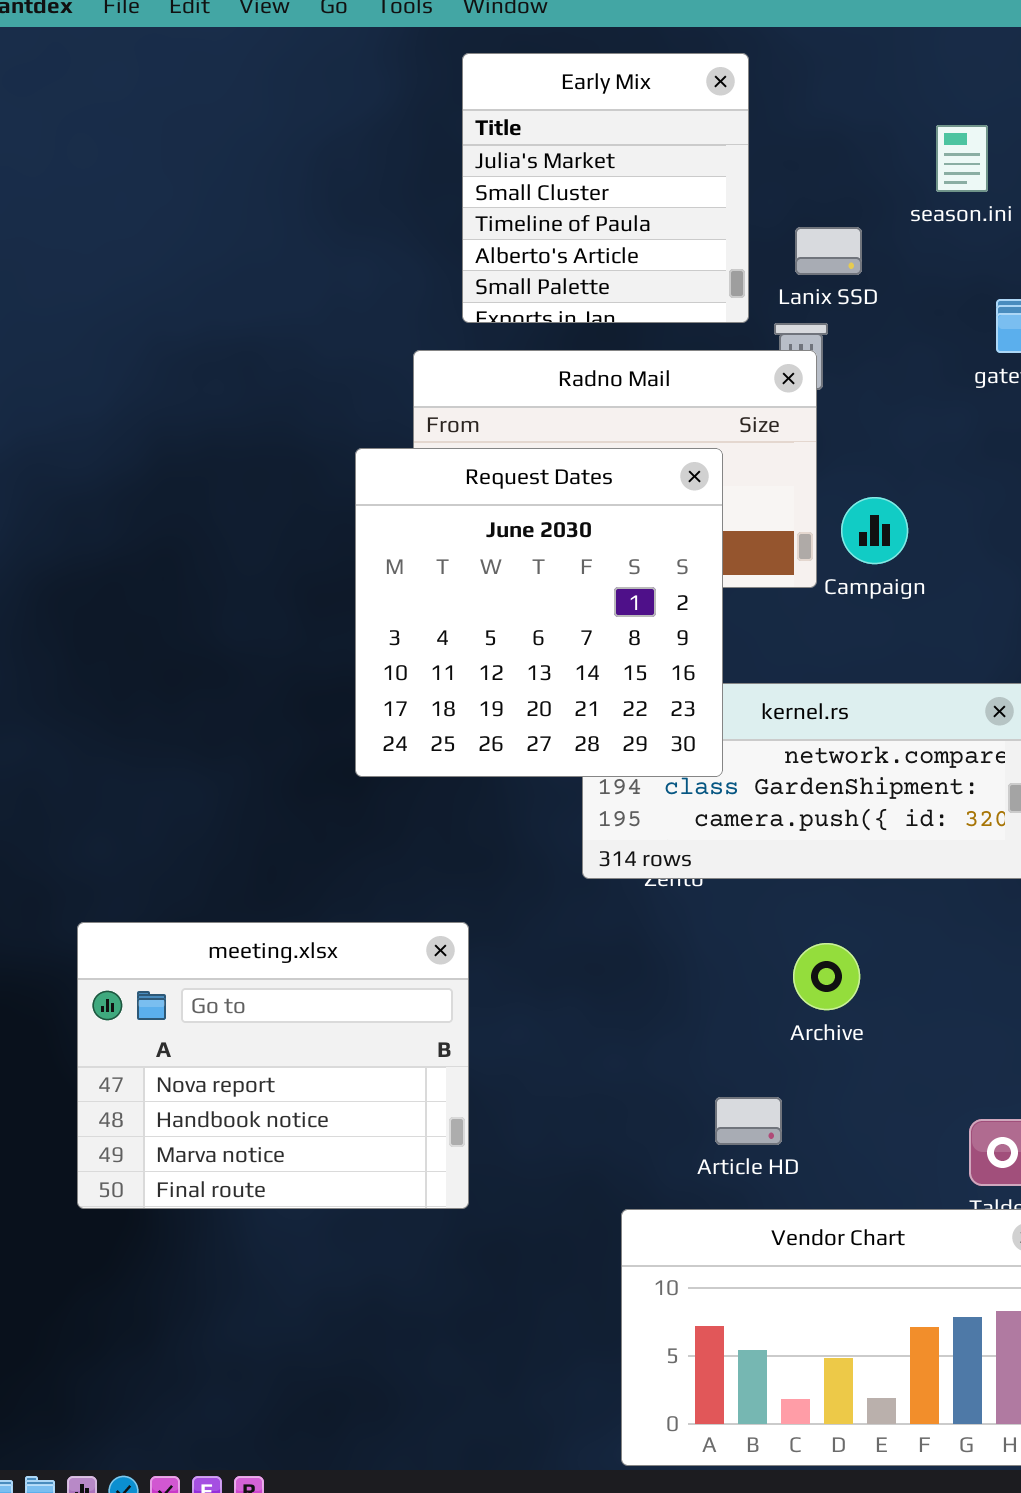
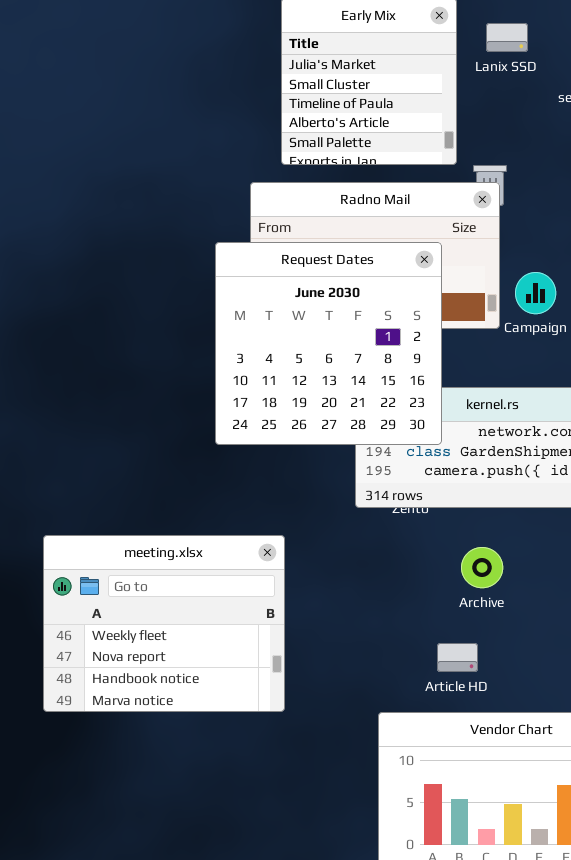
Lanix SSD: [795,227,862,275] -> [486,23,528,52], moved
meeting.xlsx: [77,922,469,1209] -> [43,535,285,712], scrolled up 1 row
Archive: [793,943,860,1010] -> [461,547,503,588], moved

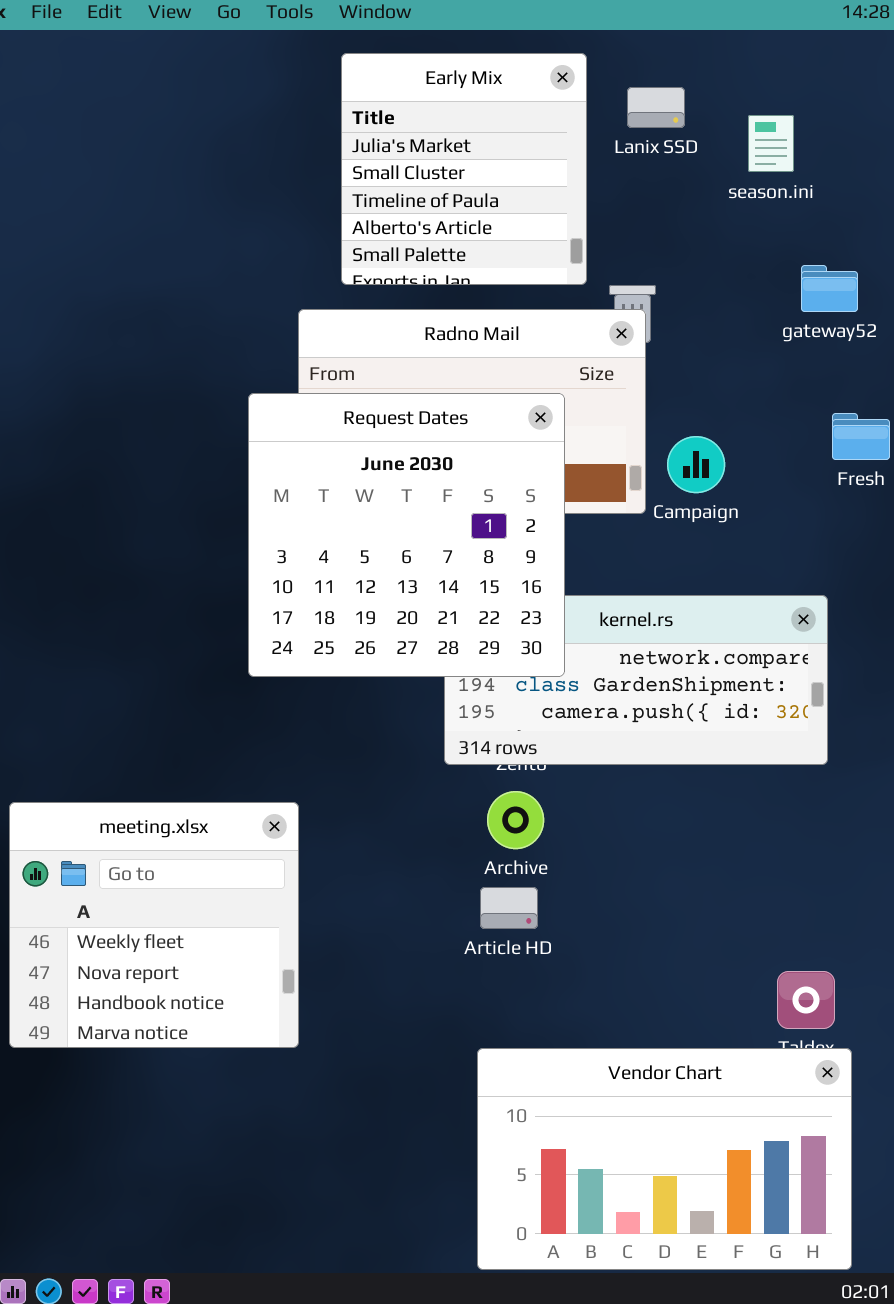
meeting.xlsx: [43,535,285,712] -> [9,802,299,1048], resized
Archive: [461,547,503,588] -> [487,791,544,849], moved
Article HD: [437,643,478,672] -> [480,887,538,929], moved

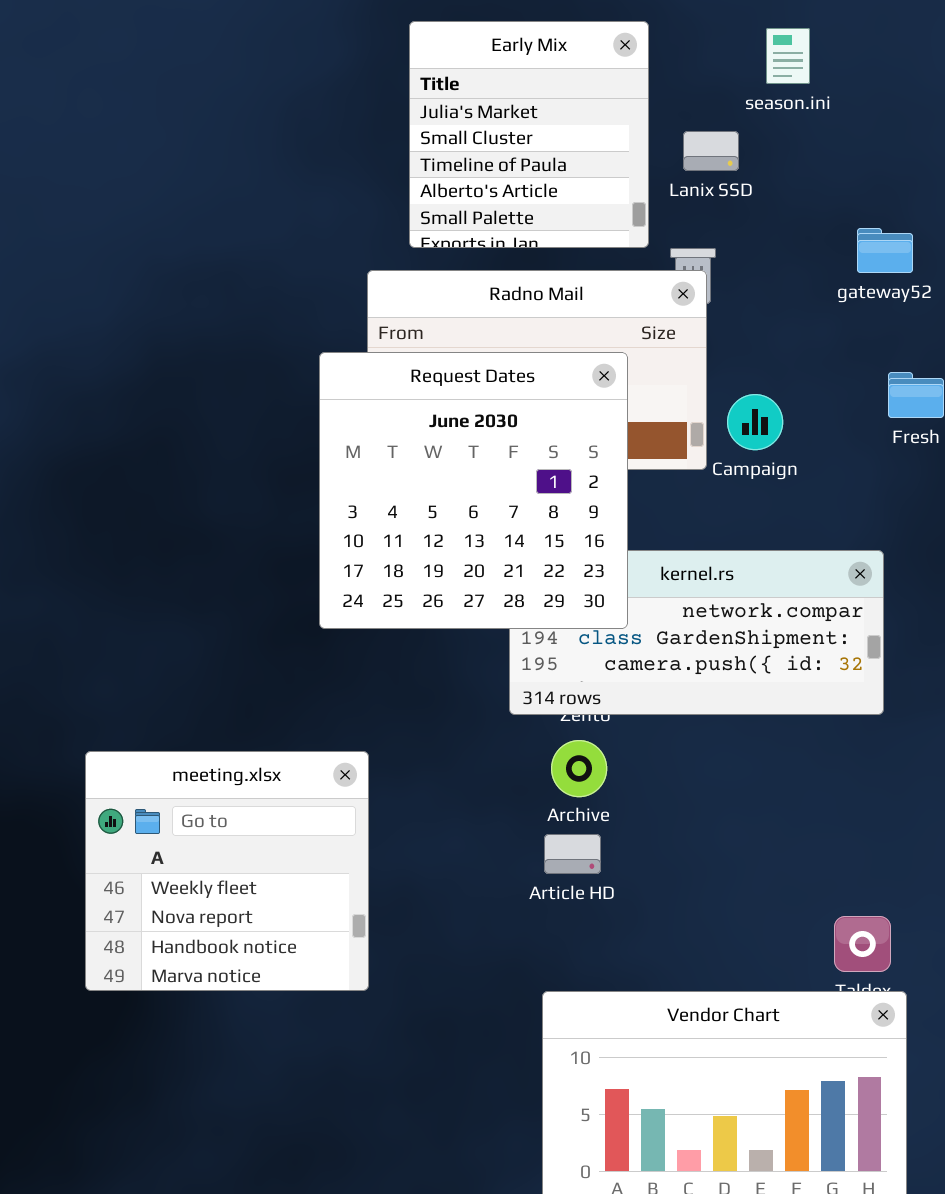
Lanix SSD: [627,87,685,128] -> [683,131,739,171], moved
season.ini: [748,115,794,172] -> [766,28,810,84], moved

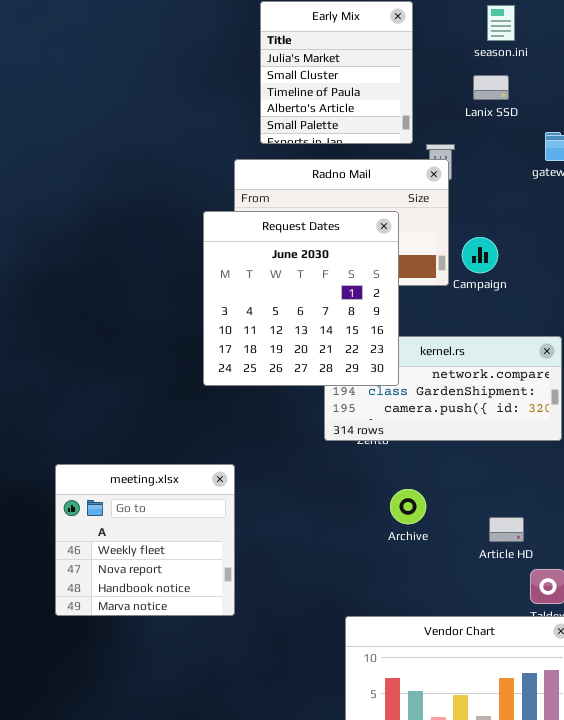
Lanix SSD: [683,131,739,171] -> [473,75,509,100], moved
Archive: [551,740,607,797] -> [390,489,426,524], moved
Article HD: [544,834,601,874] -> [489,517,524,542], moved

